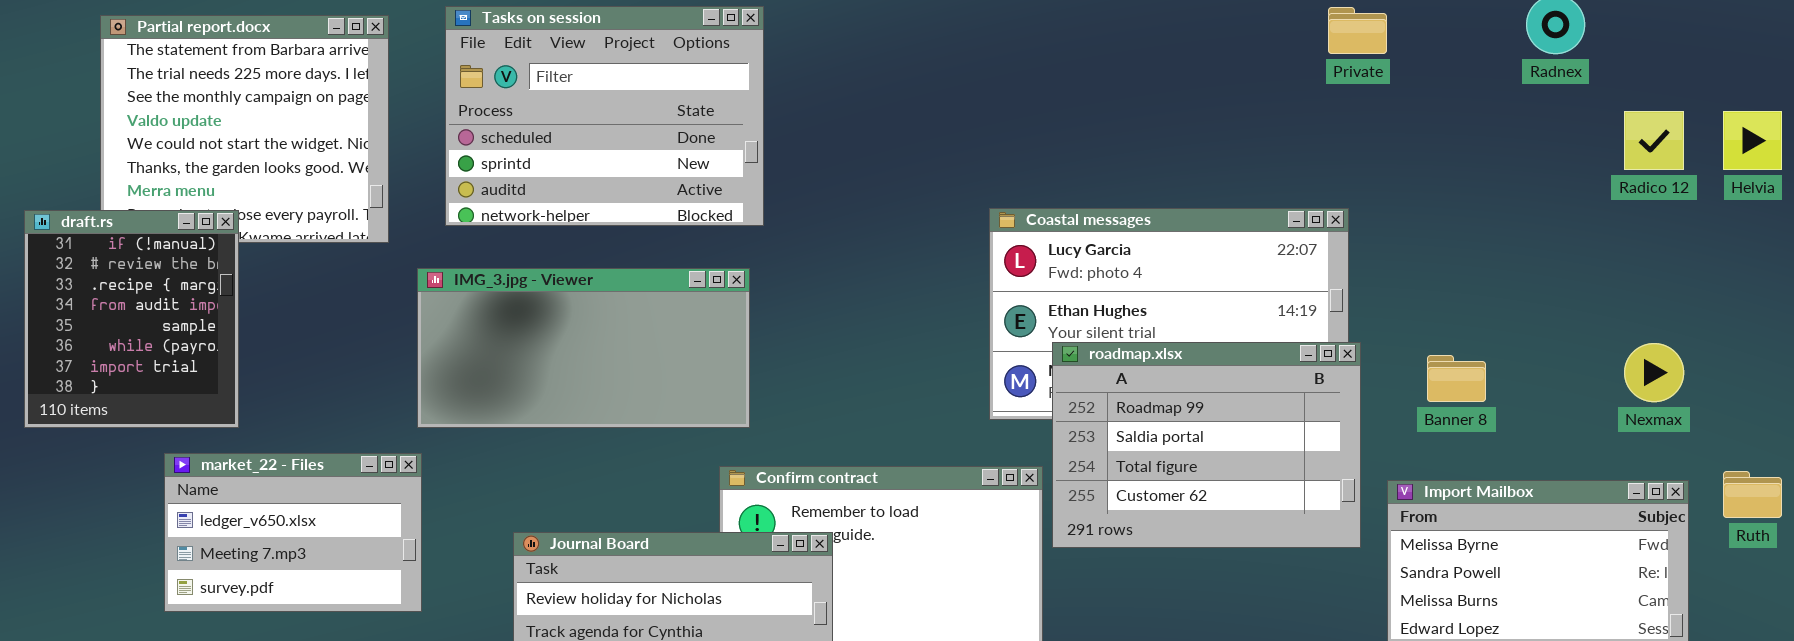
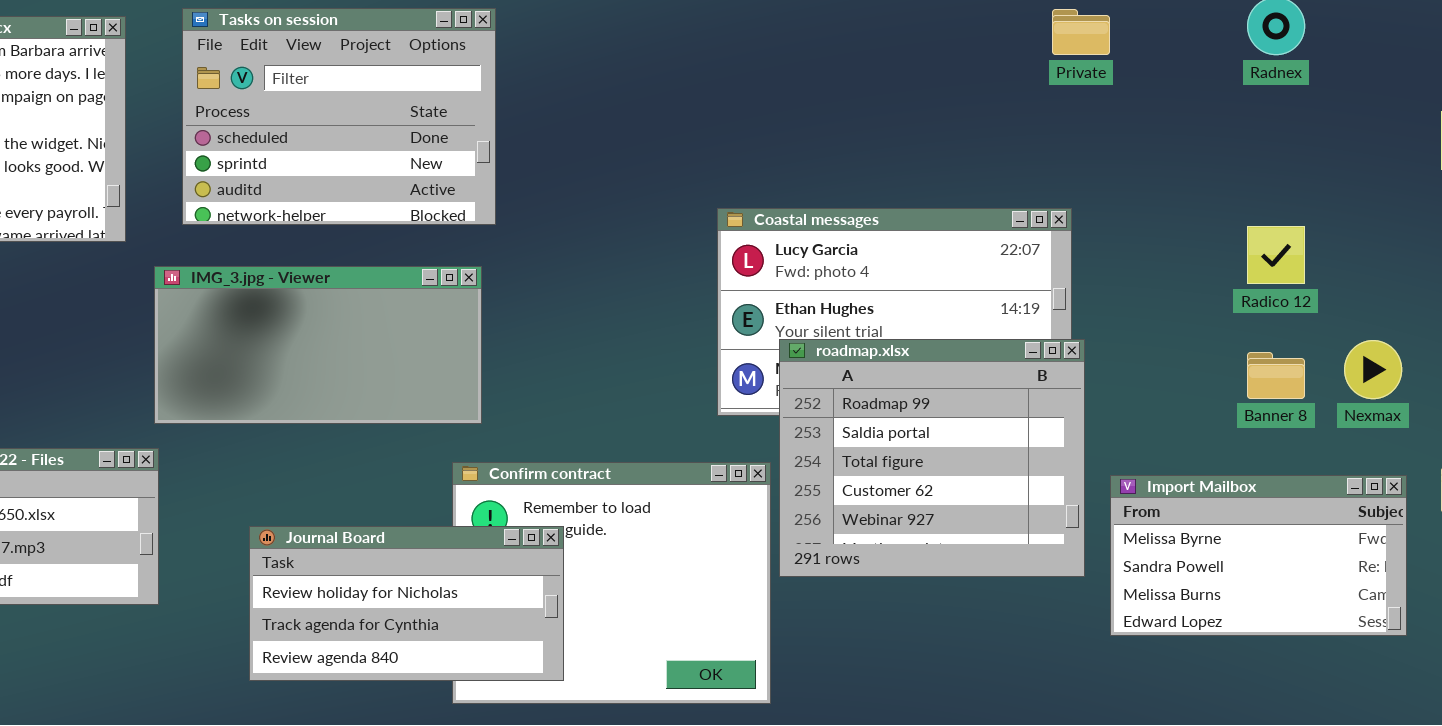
Radico 12: [1624,111,1684,170] -> [1247,226,1305,284], moved
roadmap.xlsx: [1052,342,1361,548] -> [779,339,1085,577], resized
Banner 8: [1427,355,1486,402] -> [1247,352,1305,399], moved

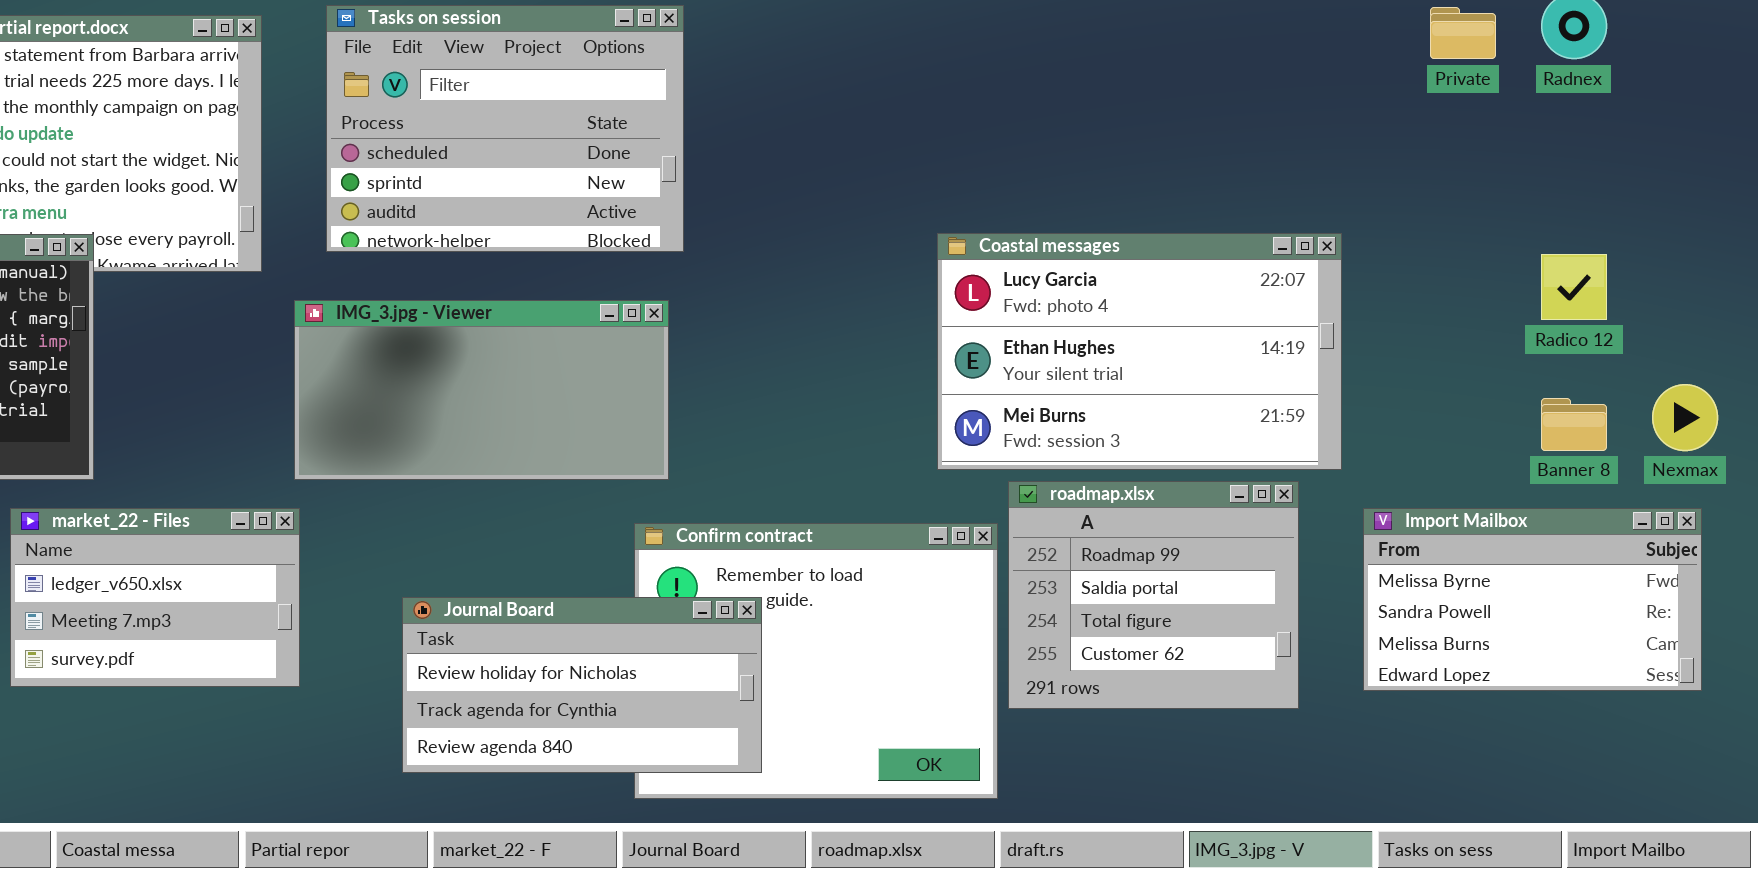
Private: [1052,9,1110,55] -> [1430,7,1496,59], moved
roadmap.xlsx: [779,339,1085,577] -> [1008,481,1299,709], moved, resized
Import Mailbox: [1110,475,1407,636] -> [1363,508,1702,691], moved

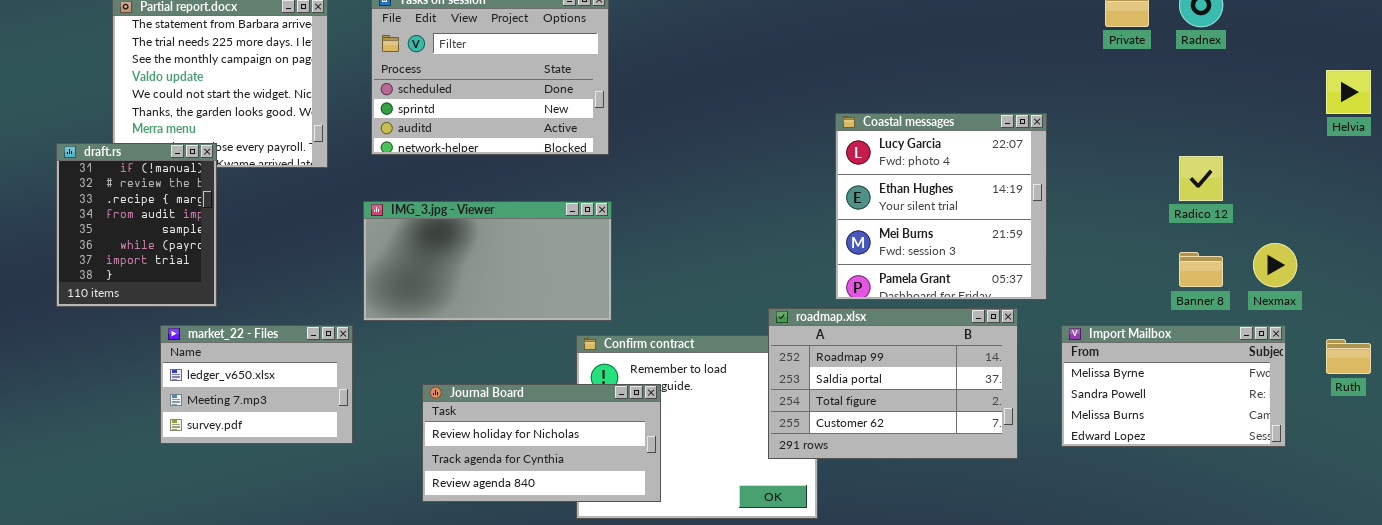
Coastal messages: [937,233,1342,470] -> [835,113,1047,300], resized
IMG_3.jpg - Viewer: [294,300,669,480] -> [363,201,612,321], moved
roadmap.xlsx: [1008,481,1299,709] -> [768,308,1018,459], resized

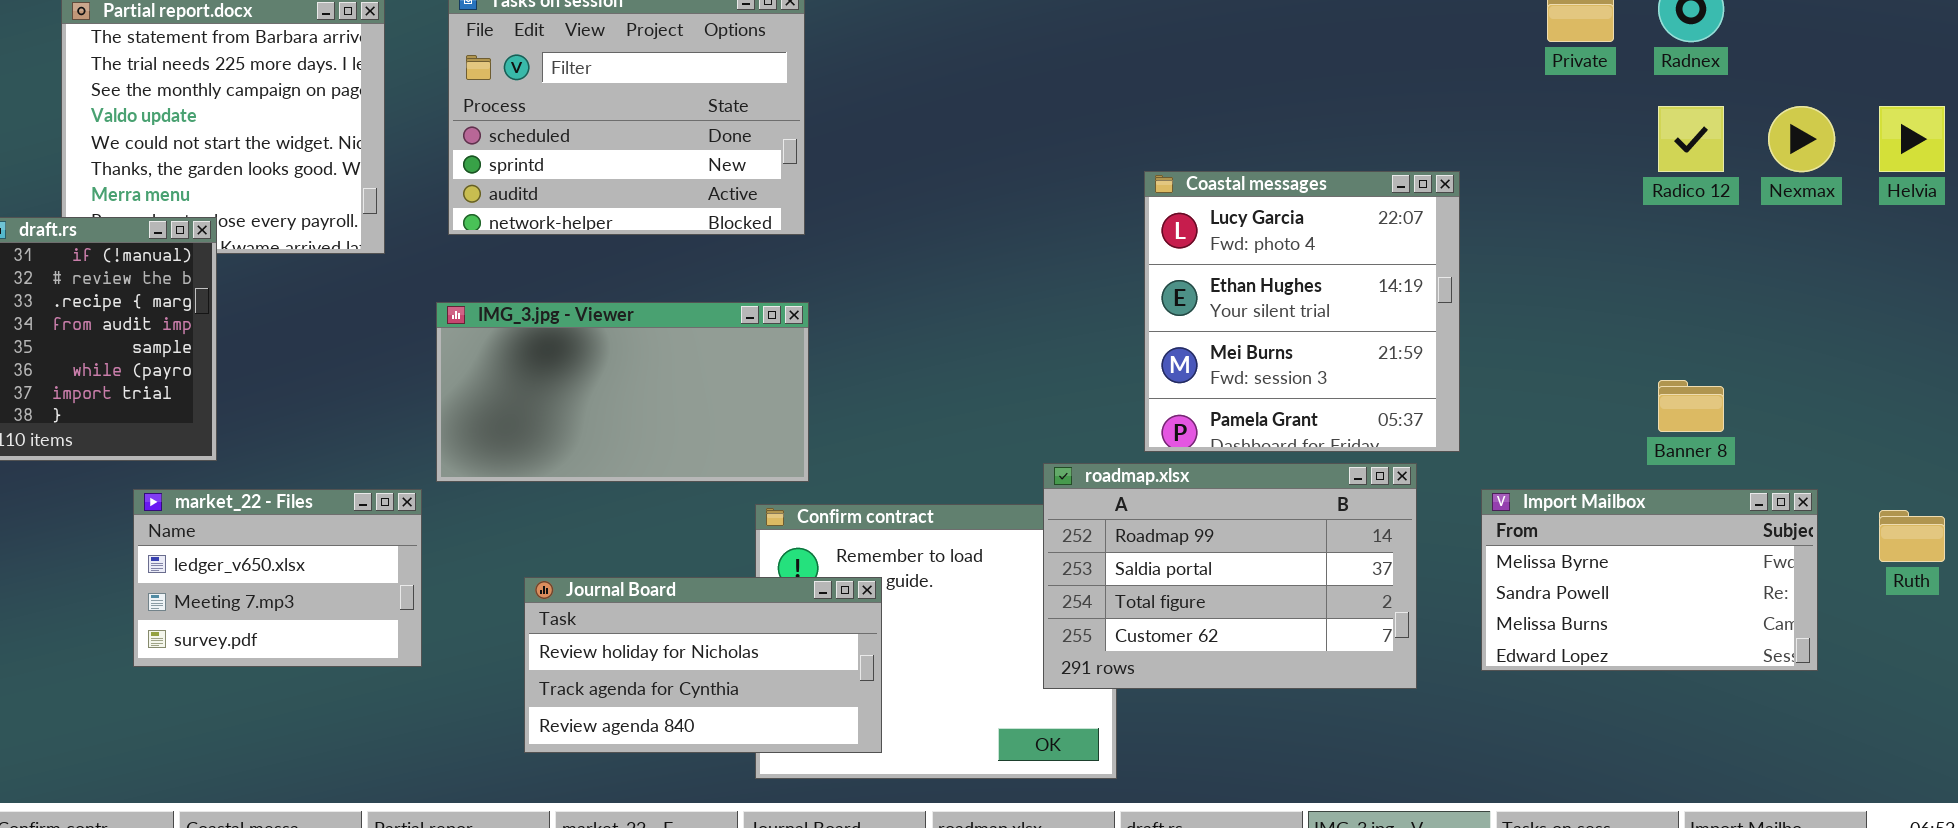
Radico 12: [1179,156,1223,201] -> [1658,106,1724,172], moved
Nexmax: [1253,243,1297,287] -> [1768,106,1835,172], moved

